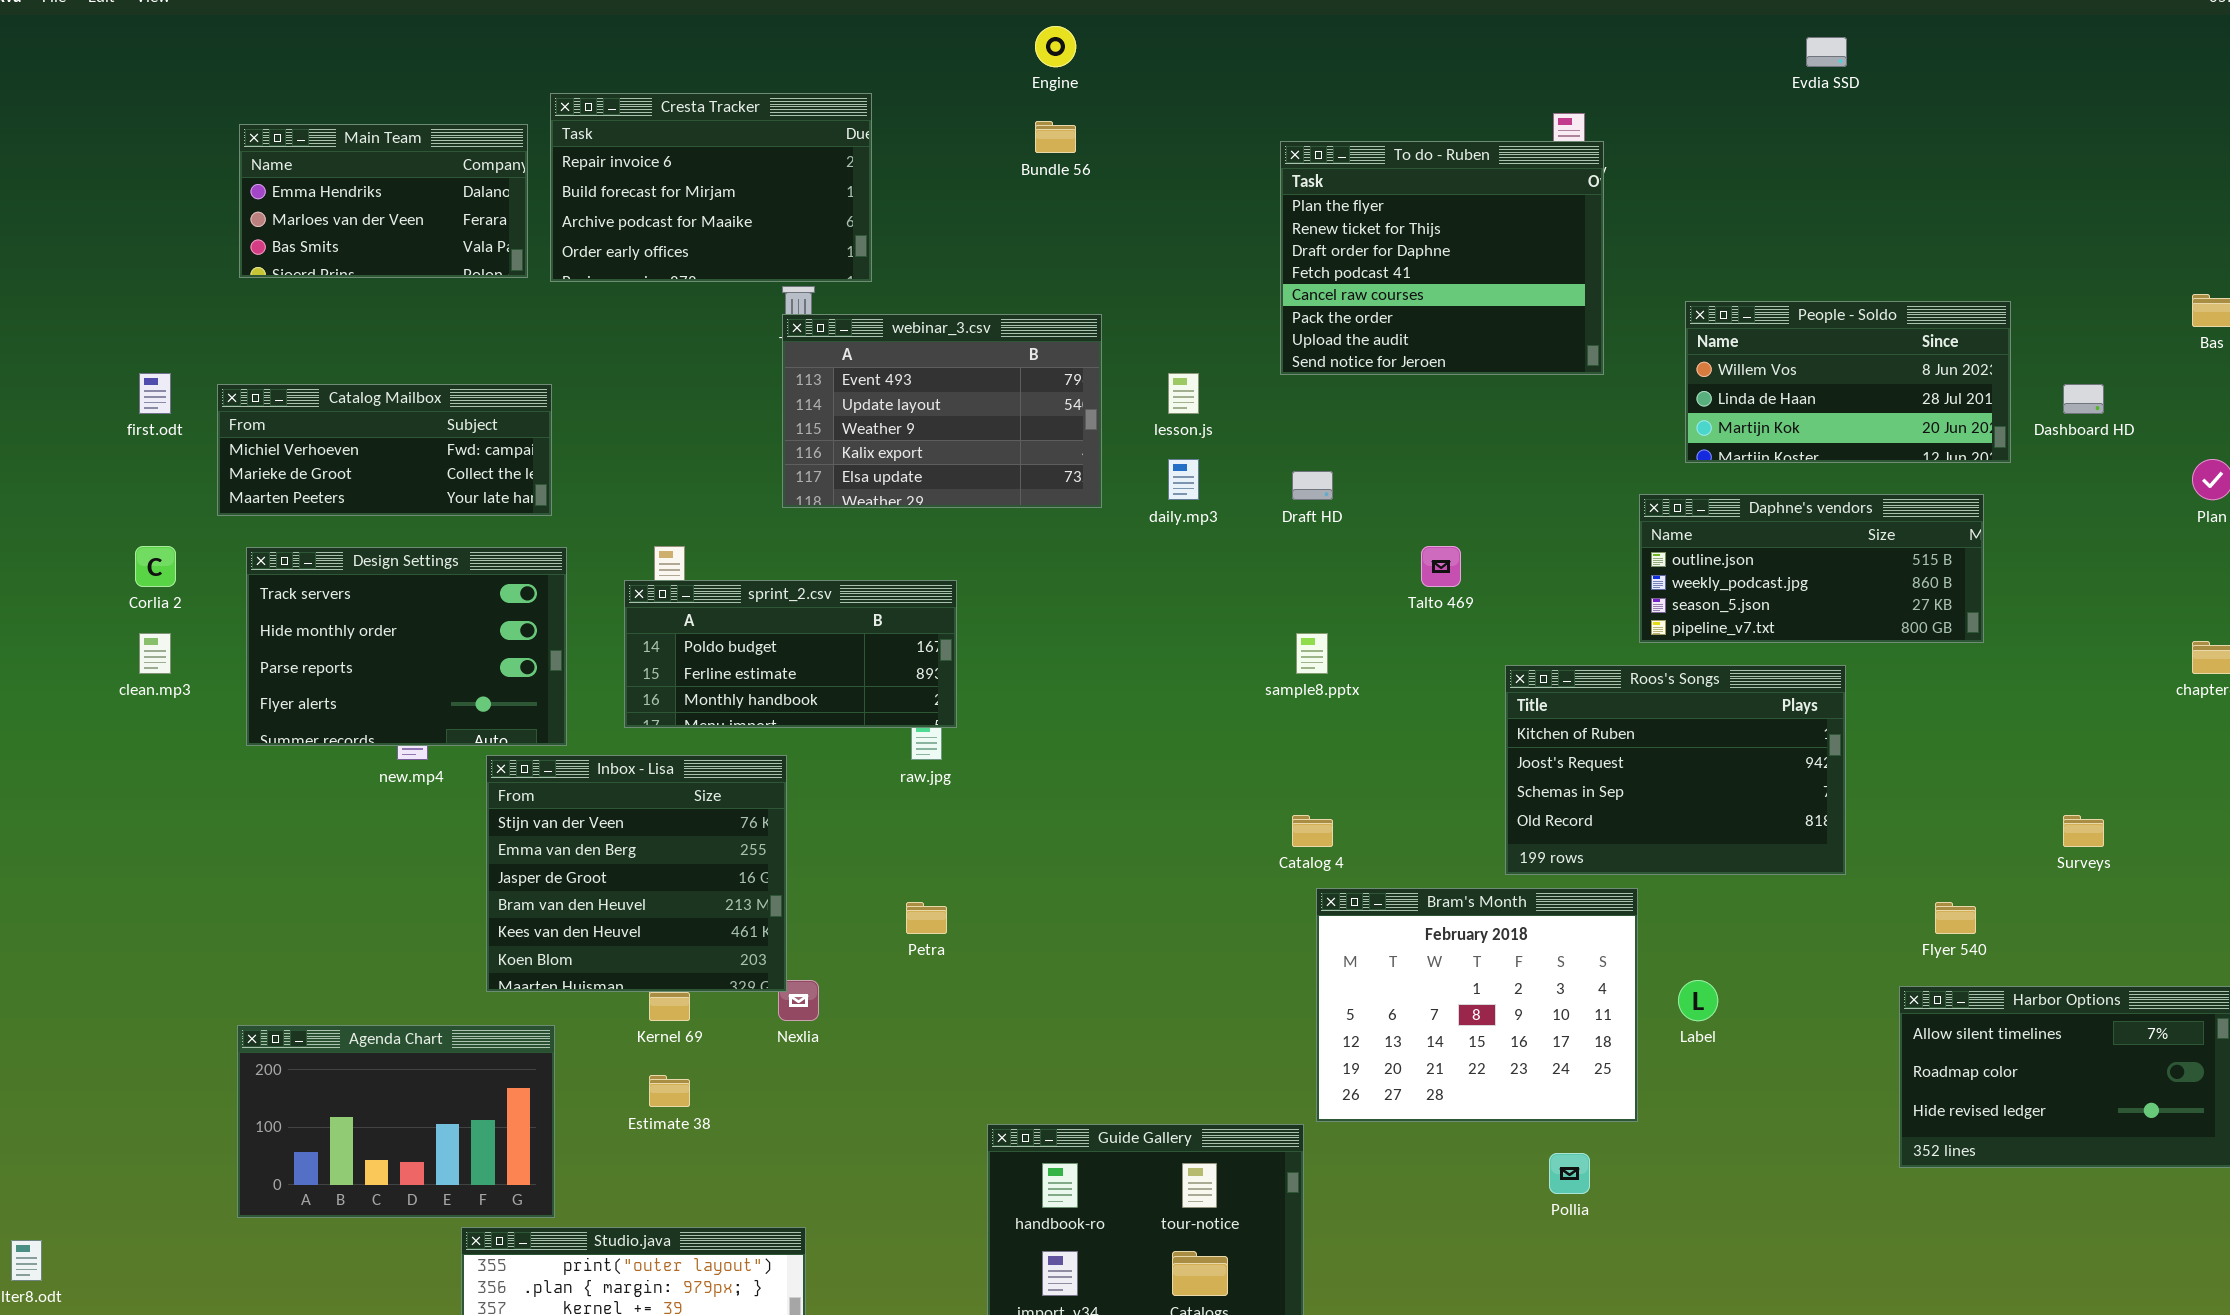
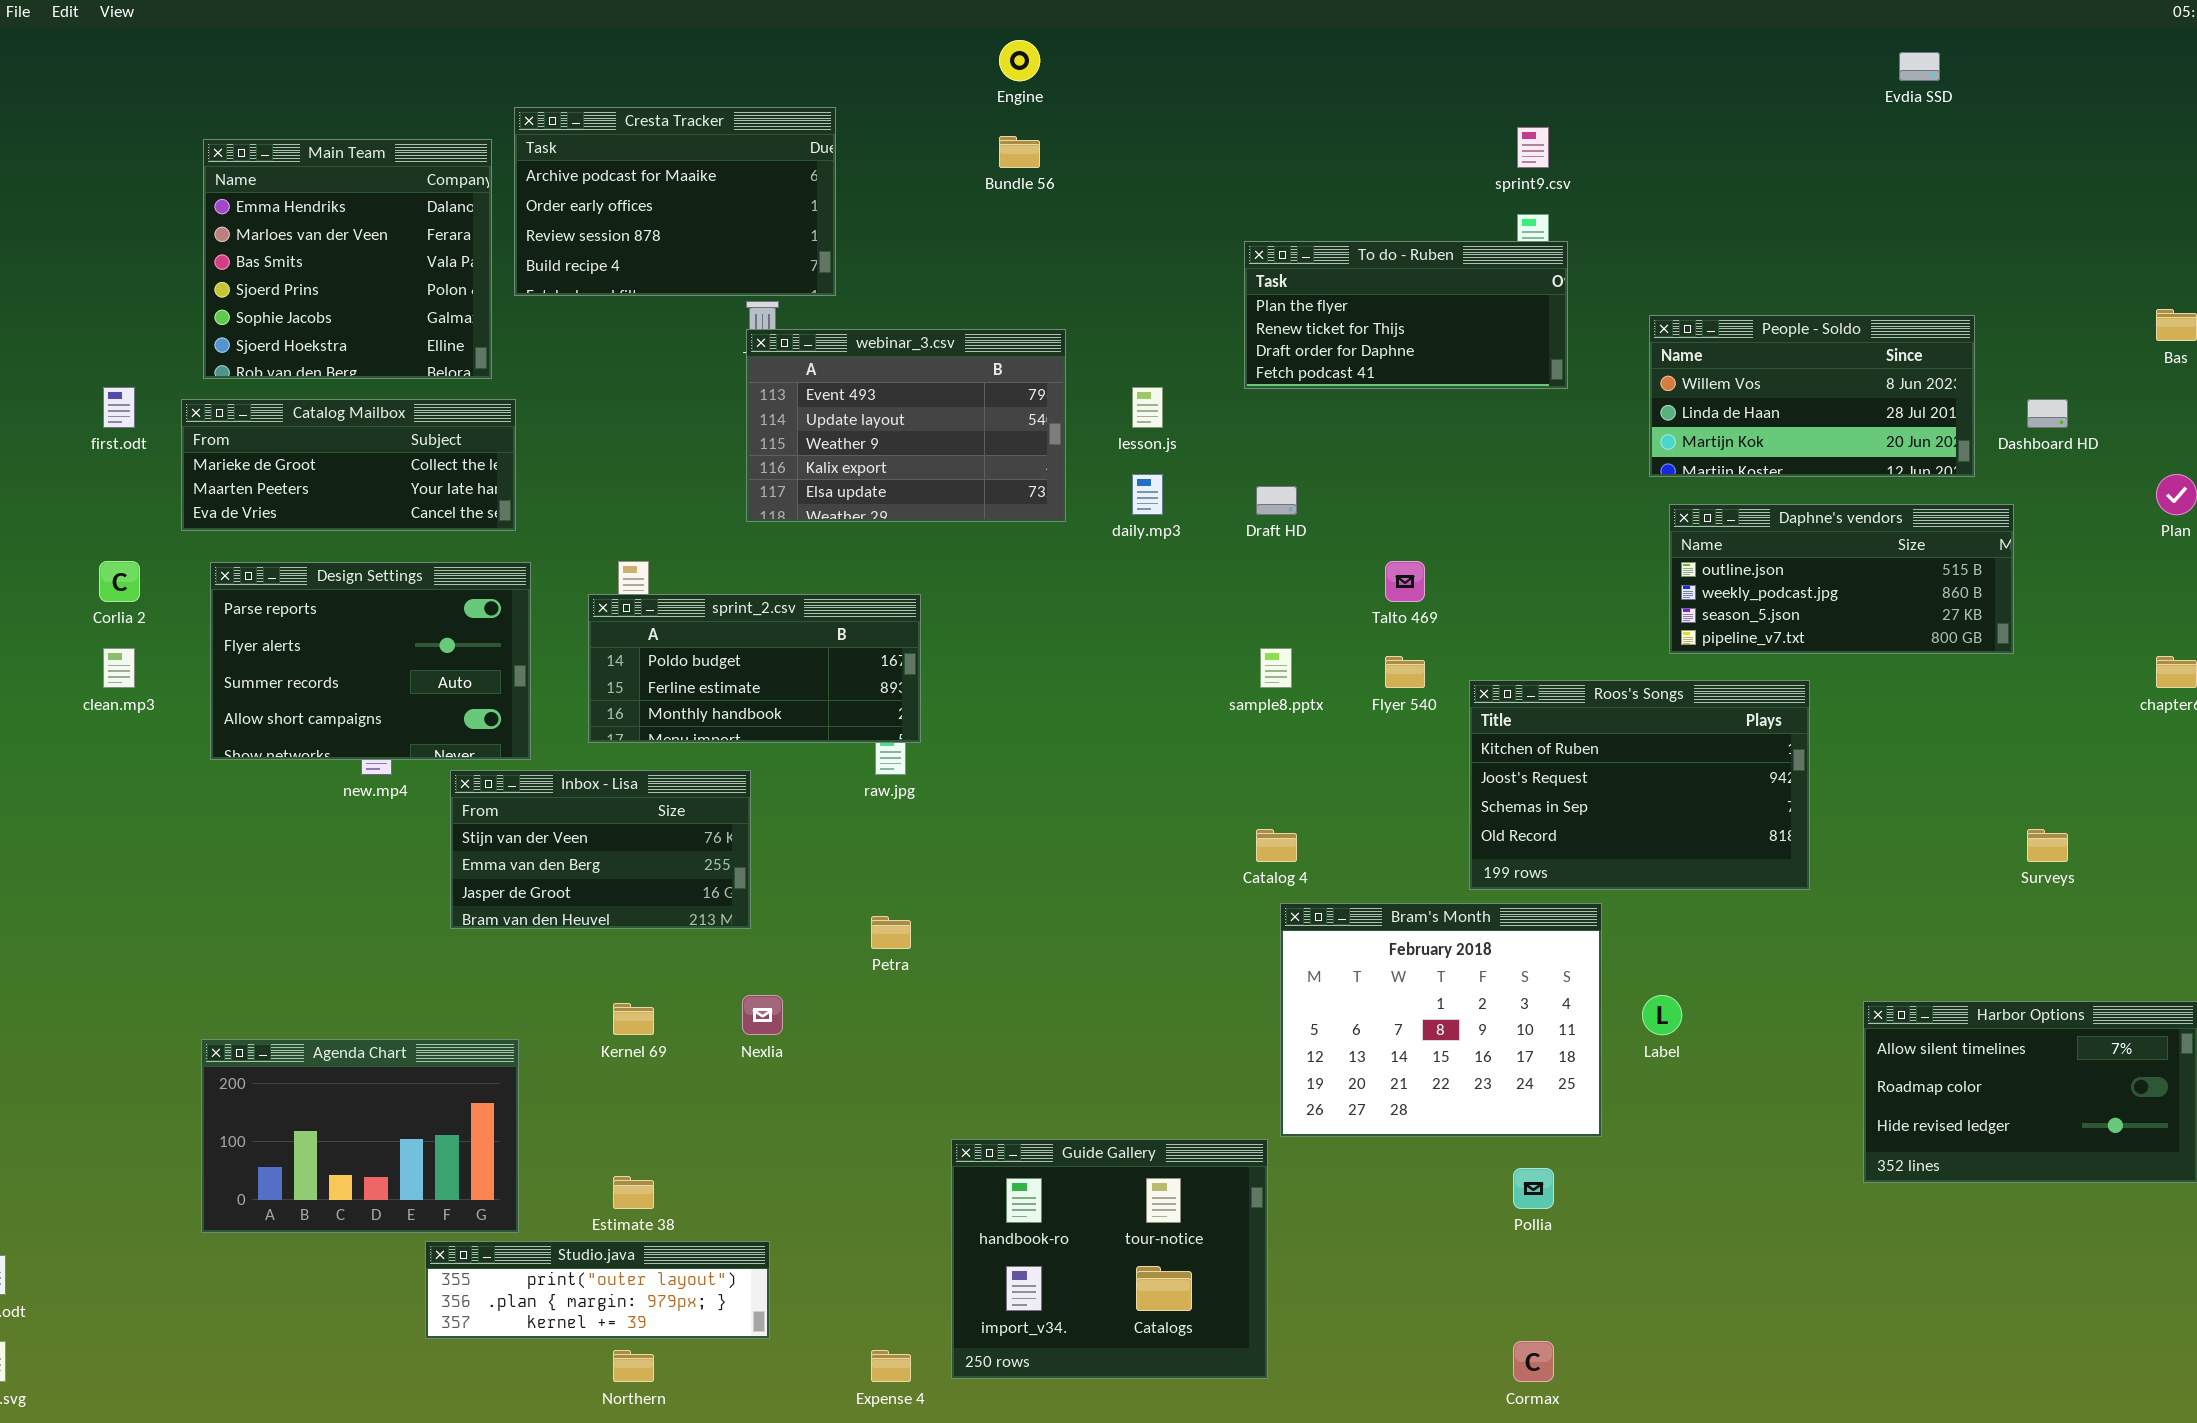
Evdia SSD: [1806,37,1847,67] -> [1899,52,1940,81], moved
Cresta Tracker: [550,93,872,282] -> [514,107,836,296], scrolled down 2 rows
Main Team: [239,124,528,278] -> [203,139,492,379], resized
To do - Ruben: [1280,141,1604,375] -> [1244,241,1568,389], resized
Catalog Mailbox: [217,384,552,516] -> [181,399,516,531], scrolled down 1 row
Daphne's vendors: [1639,494,1984,643] -> [1669,504,2014,654], moved
Design Settings: [246,547,567,746] -> [210,562,531,760], scrolled down 2 rows
Inbox - Lisa: [486,755,787,992] -> [450,770,751,929], resized
Flyer 540: [1935,902,1976,934] -> [1385,656,1425,688], moved
Estimate 38: [649,1075,690,1107] -> [613,1176,654,1209], moved

